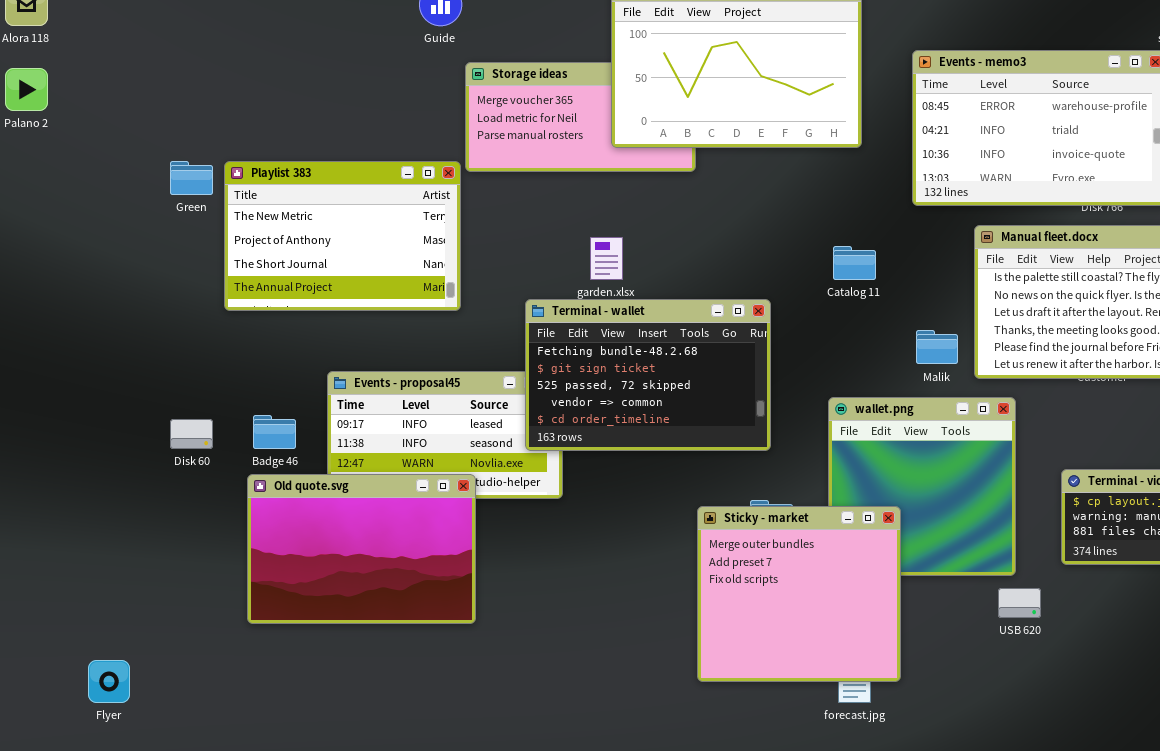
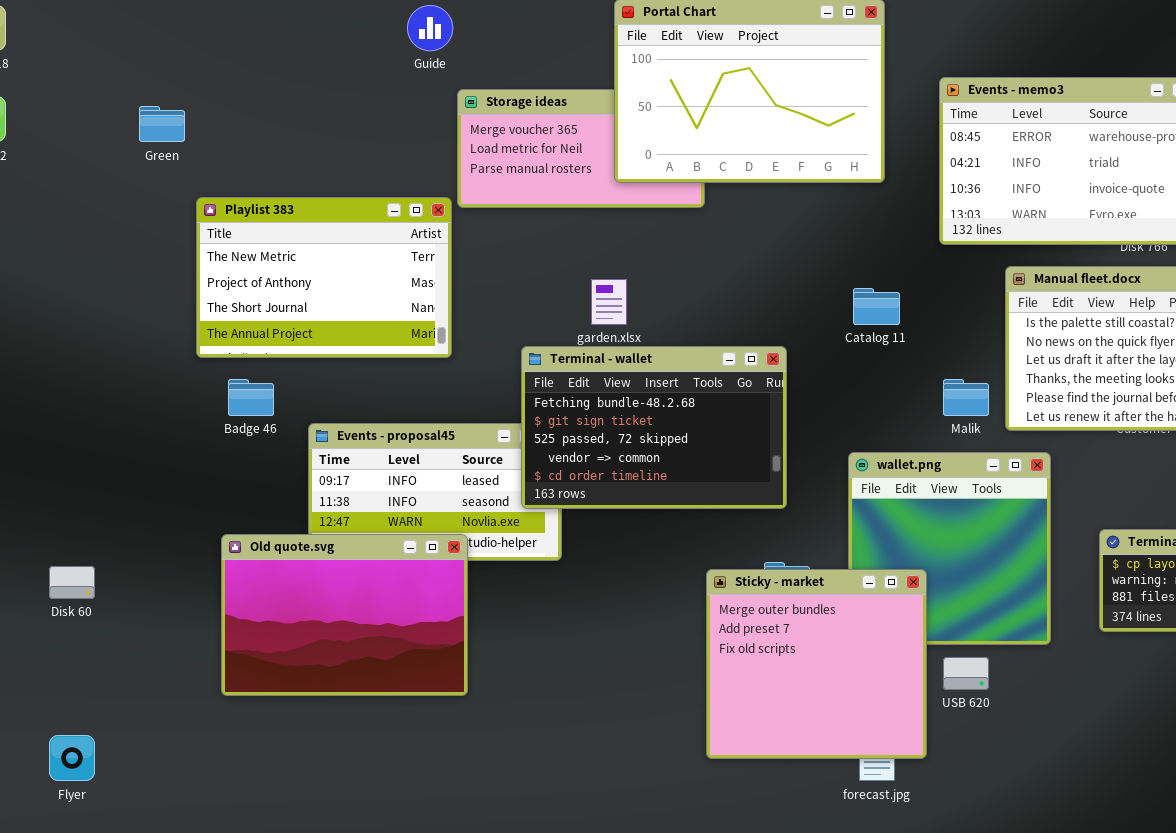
Green: [170,161,213,195] -> [139,106,185,142], moved
Badge 46: [253,415,296,449] -> [228,379,274,416], moved
Disk 60: [170,419,213,449] -> [49,566,95,599], moved
USB 620: [998,588,1041,618] -> [943,657,989,690], moved

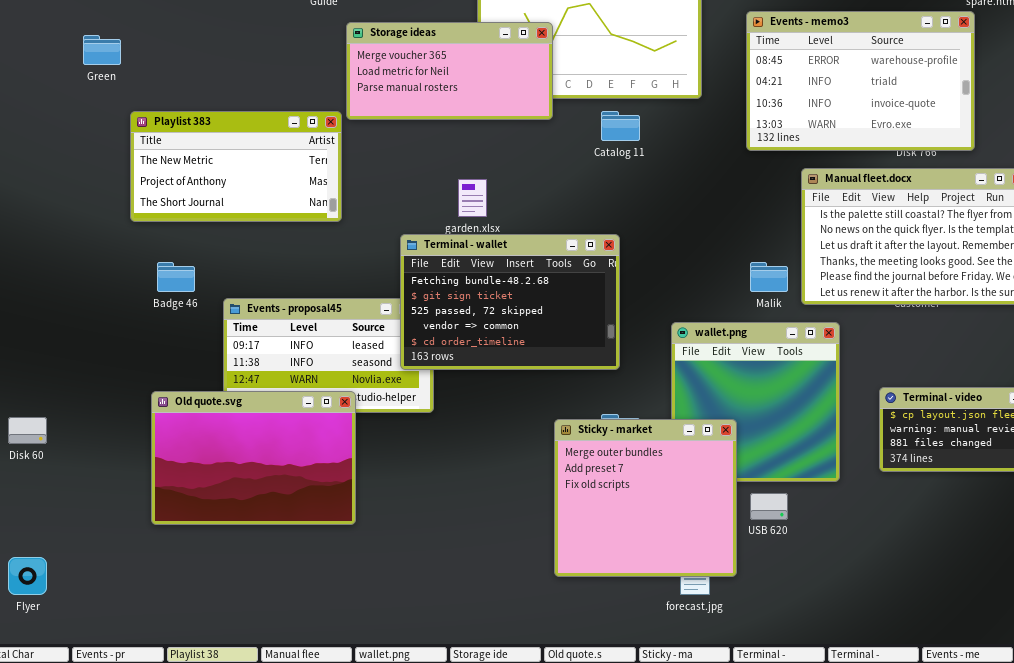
Storage ideas: [457,89,705,208] -> [346,22,553,120], raised
Playlist 383: [196,197,452,358] -> [130,111,342,222], resized
Catalog 11: [853,288,900,325] -> [601,111,640,141], moved

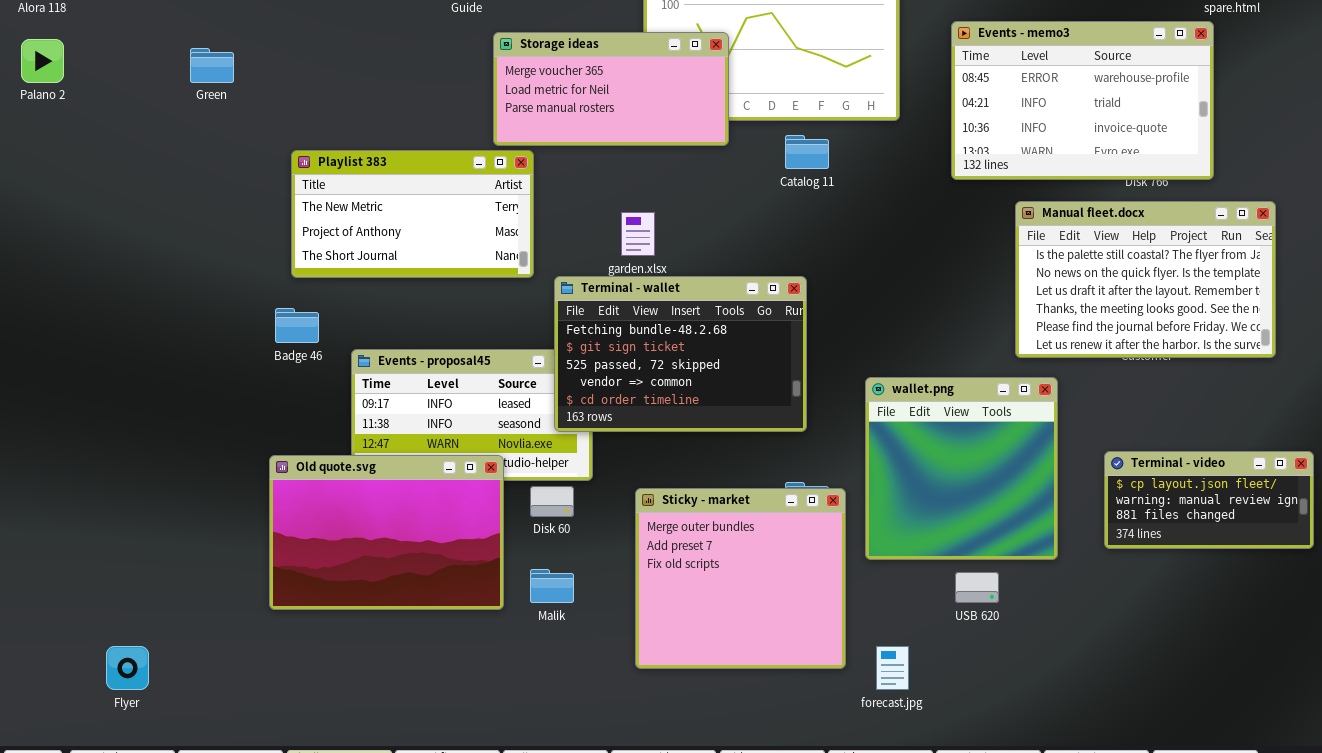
Playlist 383: [130,111,342,222] -> [291,150,534,278], moved
Malik: [750,262,788,292] -> [530,569,574,603], moved
Disk 60: [8,417,47,444] -> [530,486,574,517], moved
Sticky - market: [554,419,737,577] -> [635,488,846,669], moved

